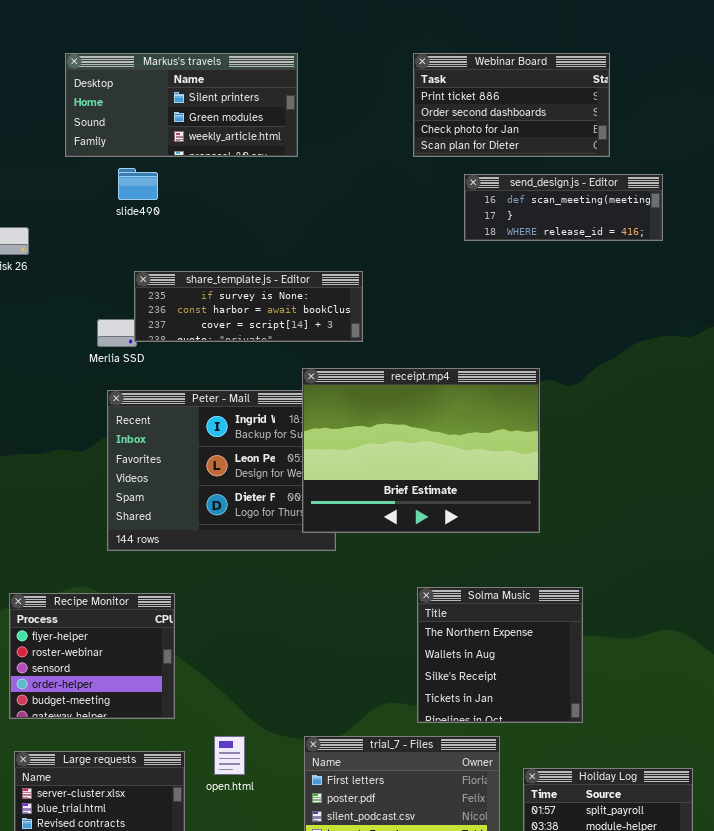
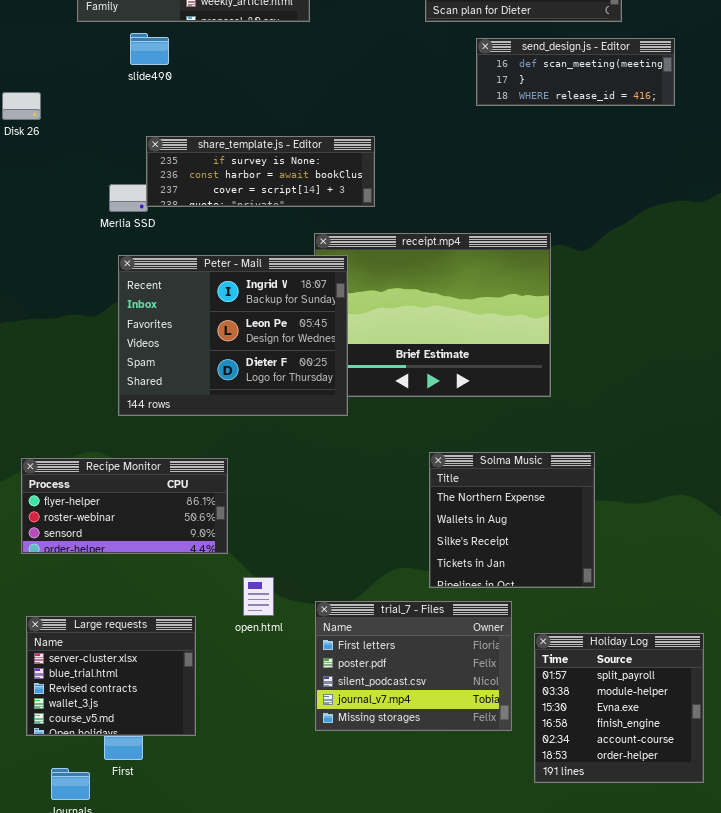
Peter - Mail: [107,390,336,551] -> [118,255,348,416], raised
Recipe Monitor: [9,593,175,719] -> [21,458,228,554], resized
open.html: [214,736,245,775] -> [243,577,274,616], moved

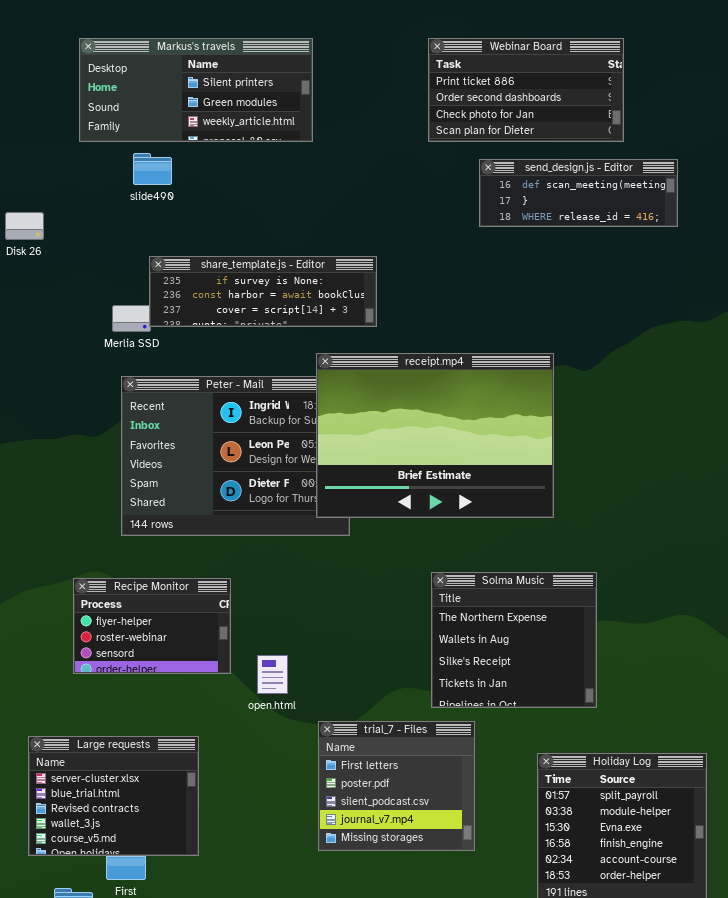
receipt.mp4: [314,233,551,397] -> [316,353,554,518], raised
Recipe Monitor: [21,458,228,554] -> [73,578,231,674], resized
open.html: [243,577,274,616] -> [257,655,288,694], moved
trial_7 - Files: [315,601,512,731] -> [318,721,475,851], resized

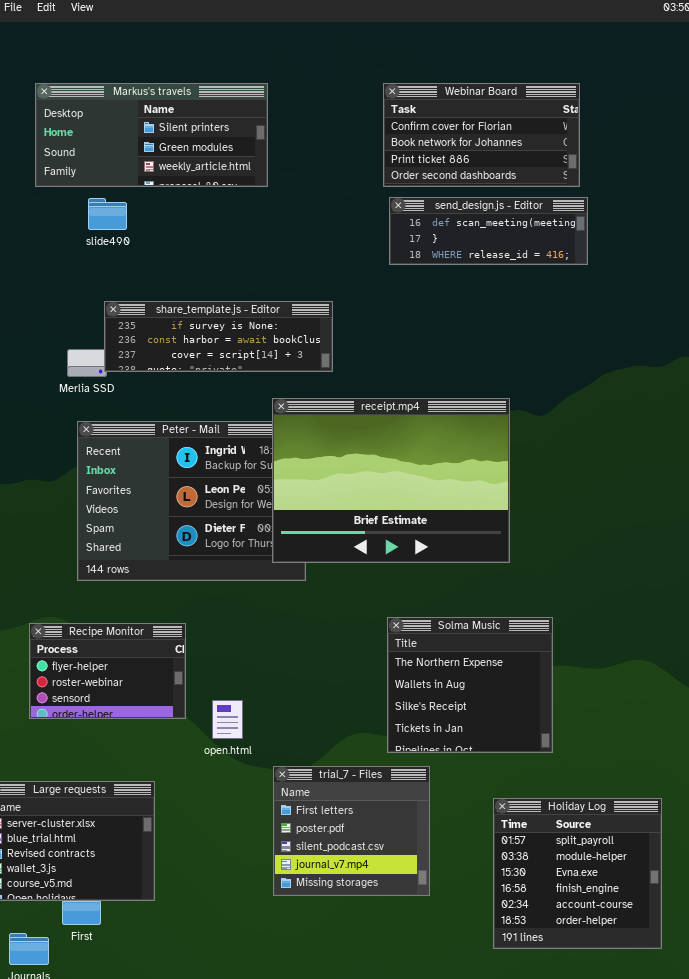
Webinar Board: [428,38,624,142] -> [383,83,580,187], scrolled up 2 rows
send_design.js - Editor: [479,159,678,227] -> [389,197,588,265], moved

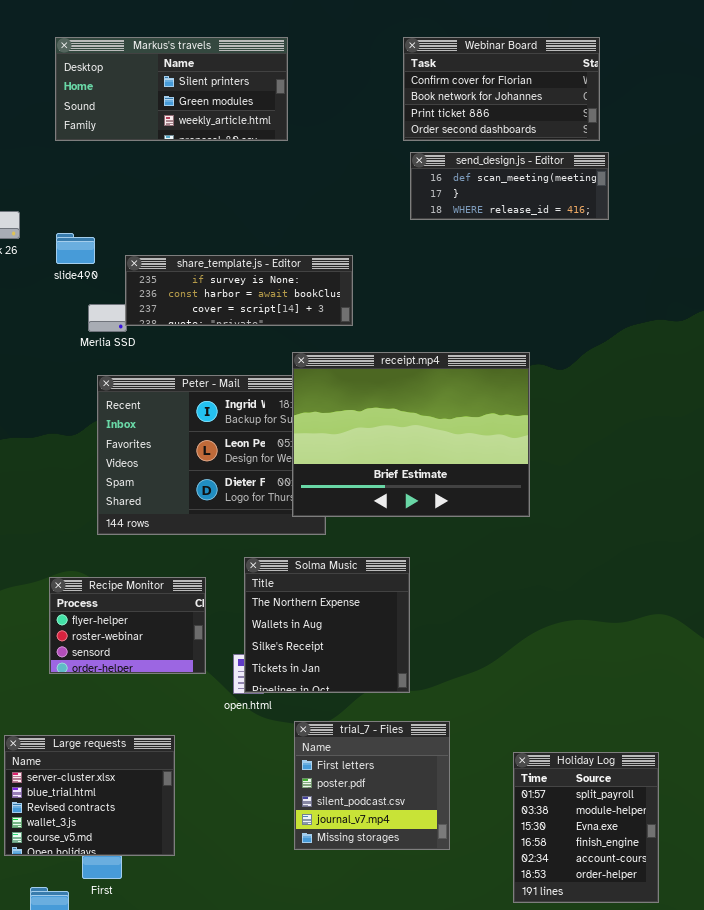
slide490: [88,198,127,230] -> [56,233,95,264], moved
Solma Music: [387,617,553,753] -> [244,557,410,693], moved
Holiday Log: [493,798,662,949] -> [513,752,659,903], resized

